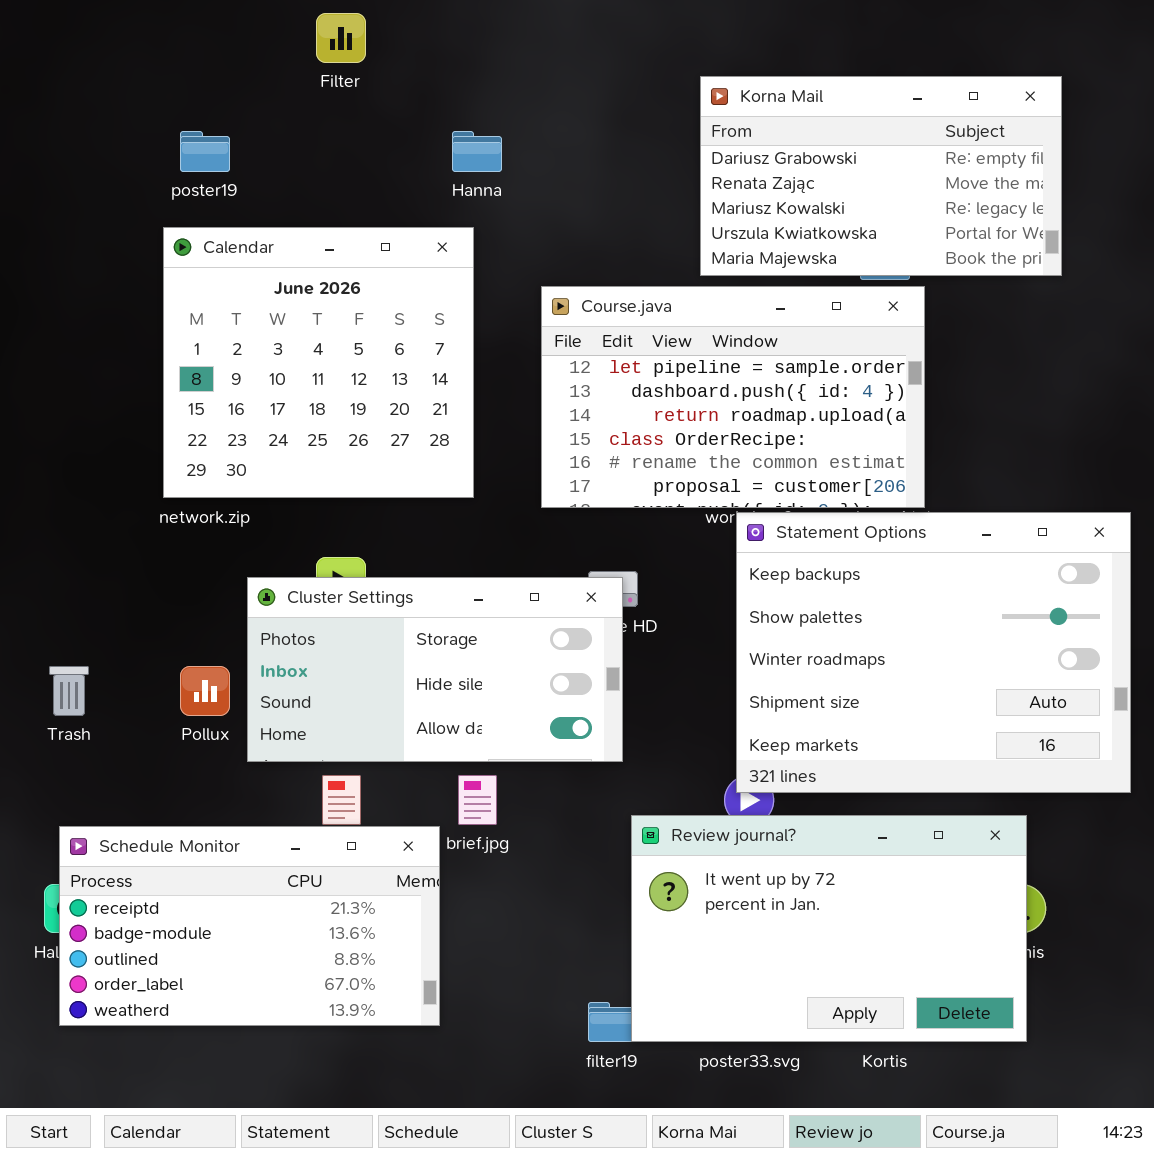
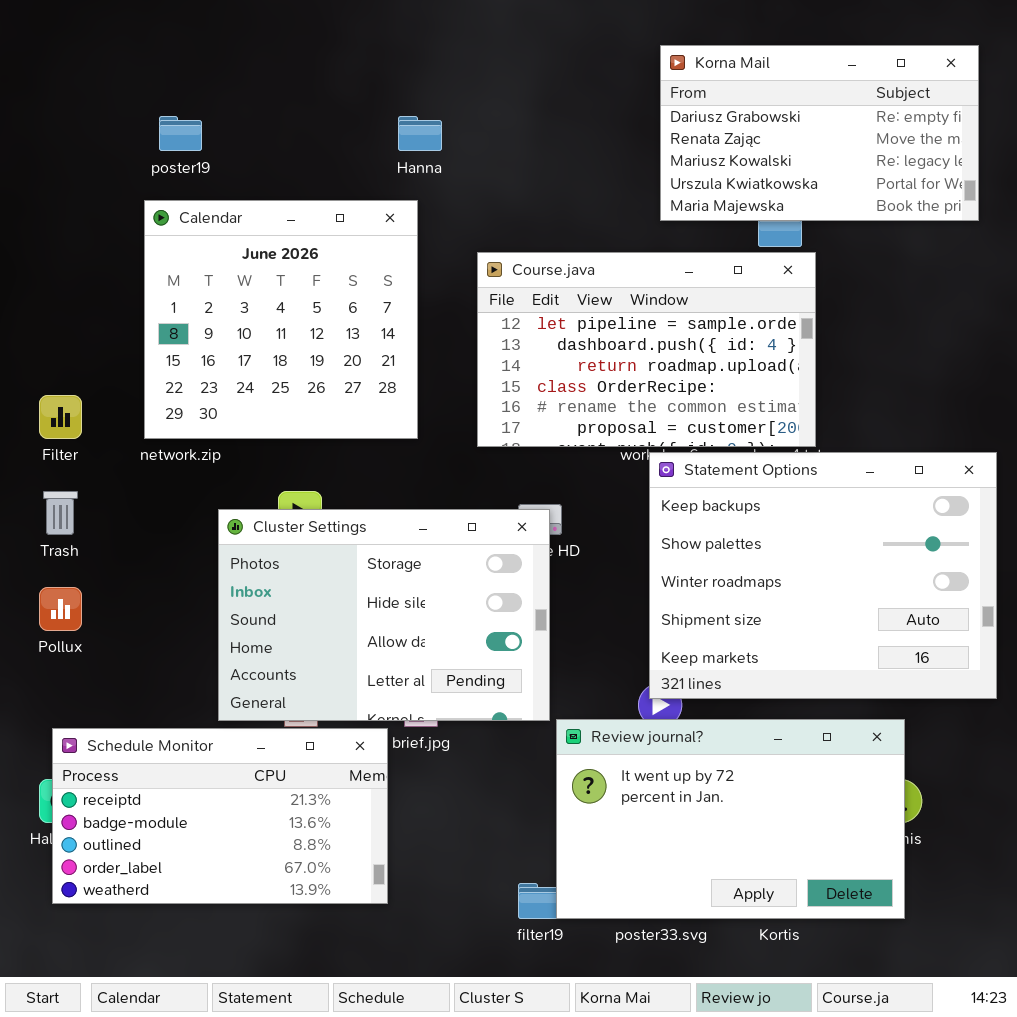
Filter: [316,13,366,63] -> [39,395,82,439], moved
Korna Mail: [700,76,1062,276] -> [660,45,979,221], moved
Cluster Settings: [247,577,623,762] -> [218,509,550,721], resized
Trash: [49,666,89,716] -> [43,491,78,535], moved
Pollux: [180,666,230,716] -> [39,587,82,631], moved

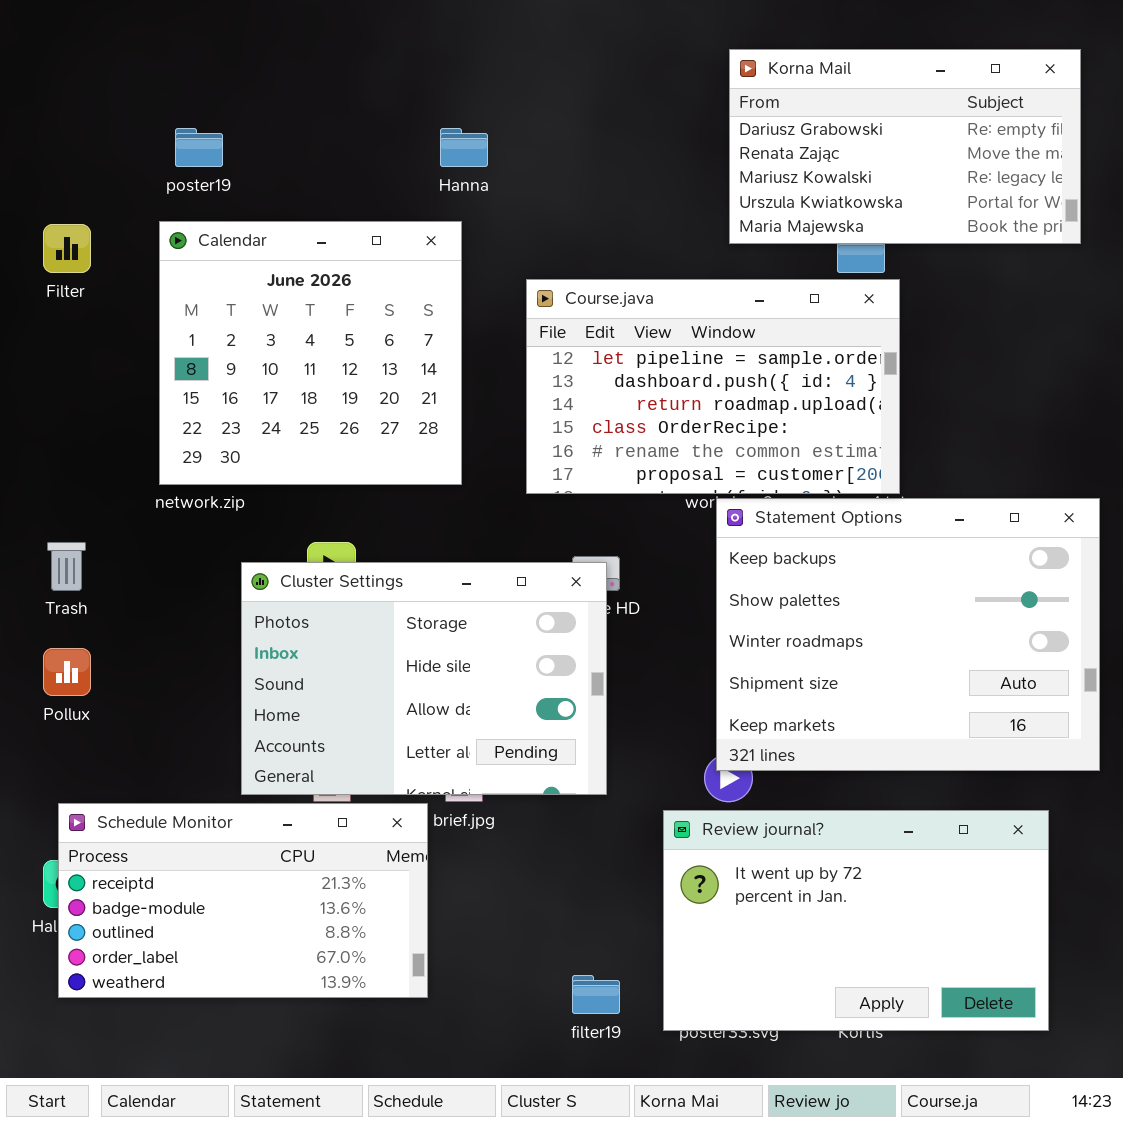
Filter: [39,395,82,439] -> [43,224,91,273], moved
Review journal?: [556,719,905,919] -> [663,810,1049,1031], moved

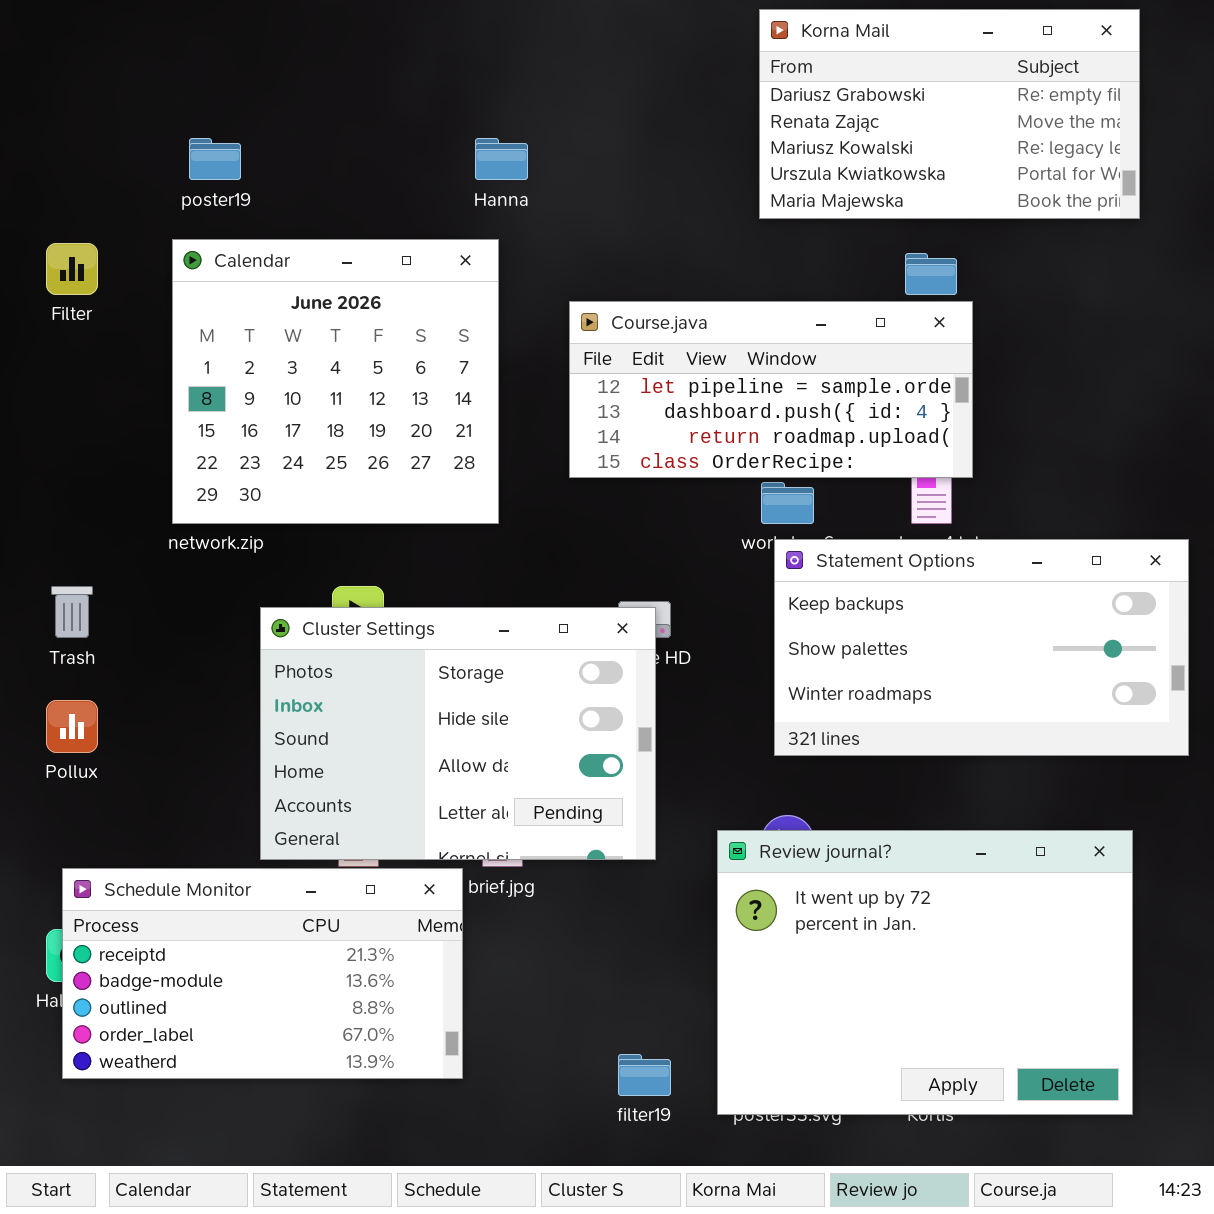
Korna Mail: [729,49,1081,244] -> [759,9,1140,219], moved
Course.java: [526,279,900,494] -> [569,301,973,478], resized
Statement Options: [716,498,1100,771] -> [774,539,1189,756], resized
Review journal?: [663,810,1049,1031] -> [717,830,1133,1115], resized

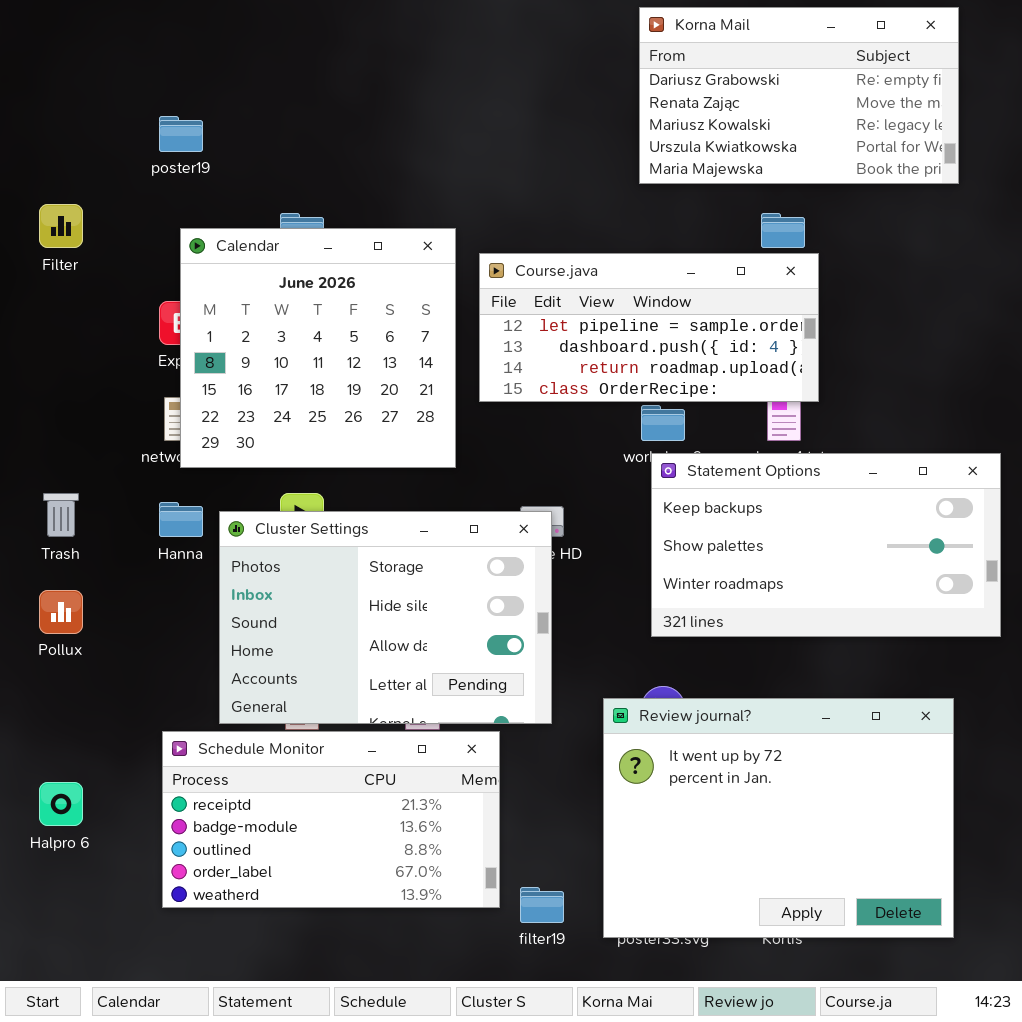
Hanna: [475,138,528,180] -> [159,502,203,537], moved
Calendar: [172,239,499,524] -> [180,228,456,468], moved
Schedule Monitor: [62,868,463,1079] -> [162,731,500,908], moved

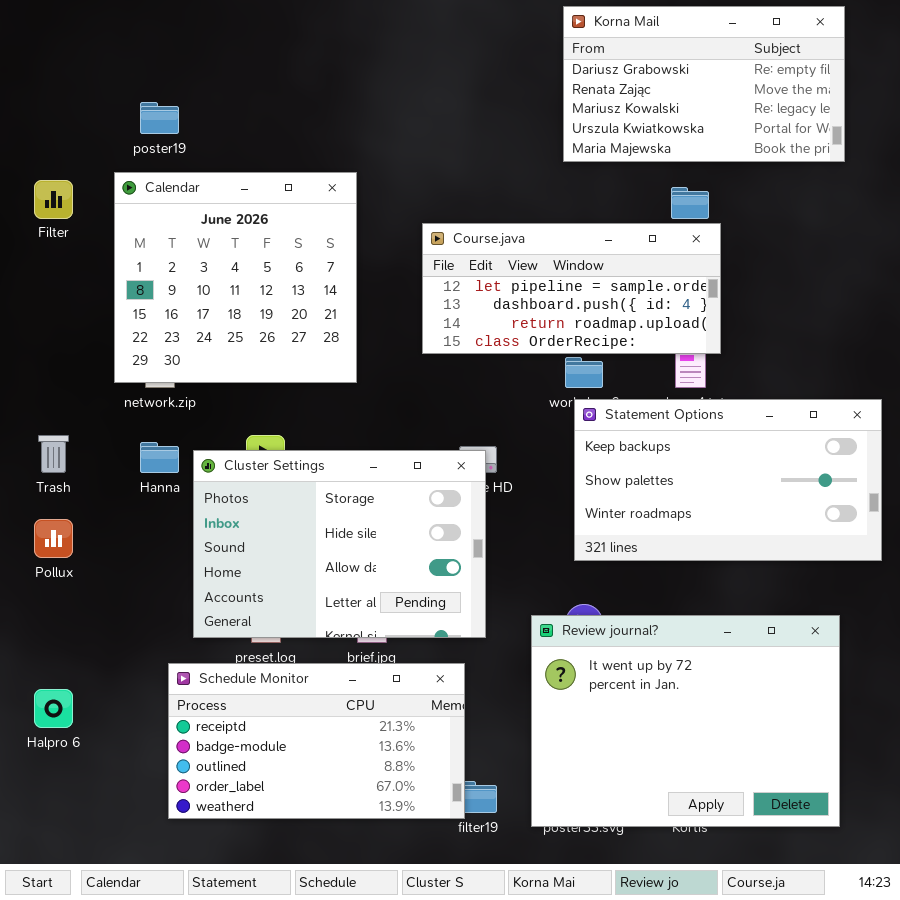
Calendar: [180,228,456,468] -> [114,172,357,383], moved
Schedule Monitor: [162,731,500,908] -> [168,663,465,819], moved

